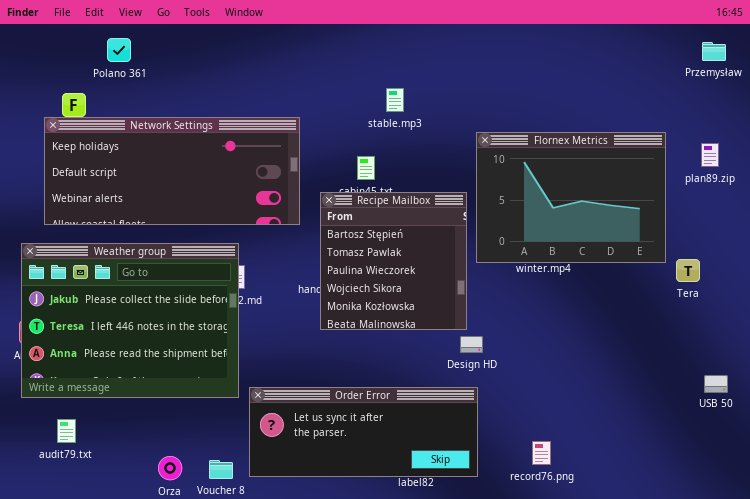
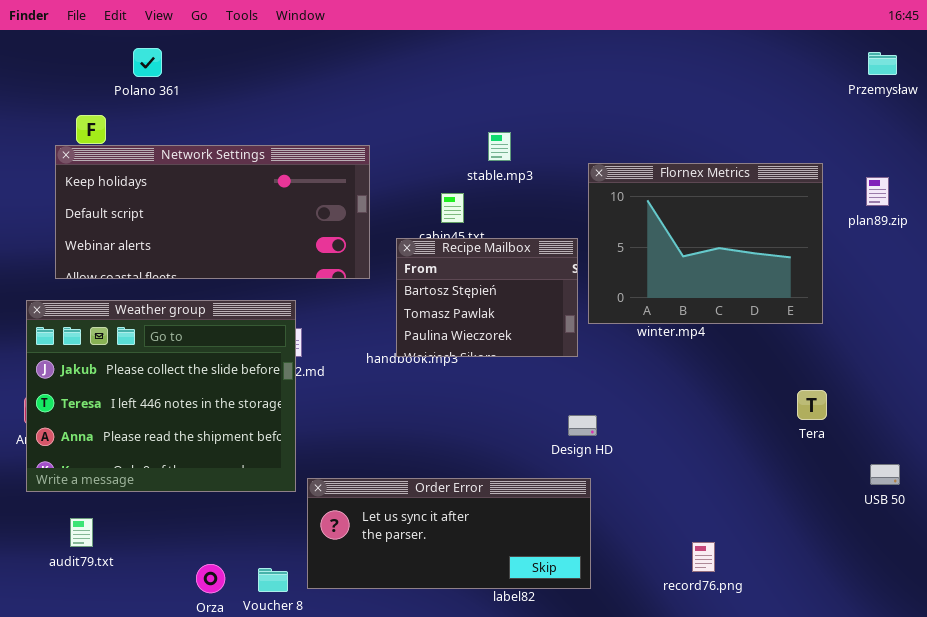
stable.mp3: [386,88,404,112] -> [488,132,511,161], moved
Recipe Mailbox: [320,192,467,330] -> [396,238,578,357], resized
Tera: [676,259,700,282] -> [797,390,827,420], moved
record76.png: [532,441,551,465] -> [692,542,715,572], moved

